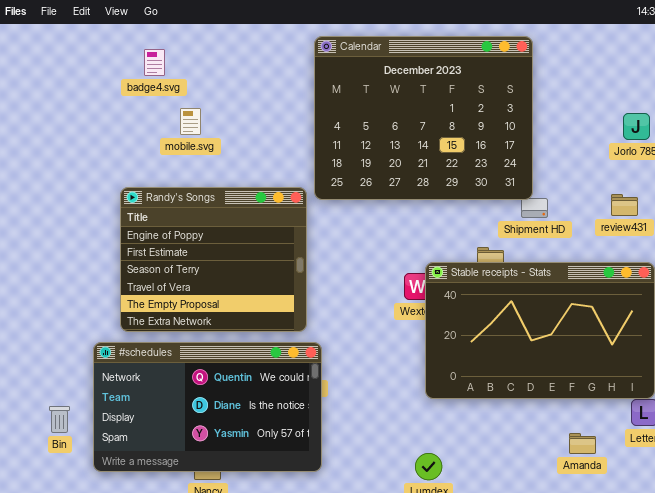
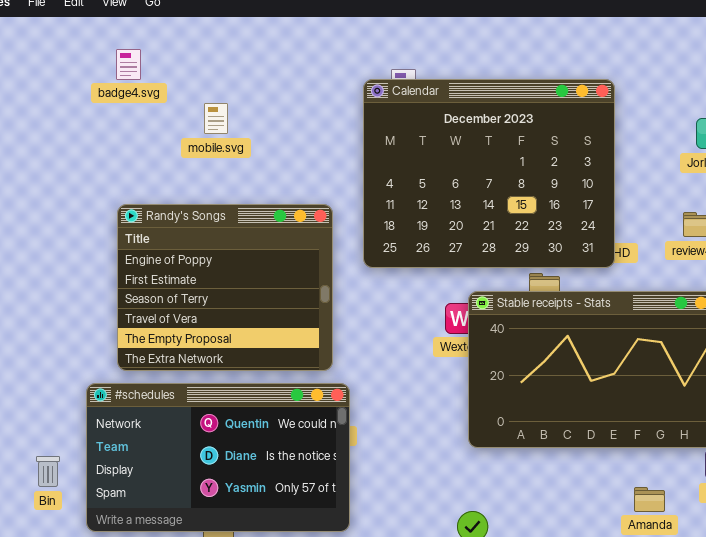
Calendar: [314,36,533,200] -> [363,79,615,268], moved
badge4.svg: [144,49,165,76] -> [116,49,141,80], moved
mobile.svg: [180,108,201,135] -> [204,103,228,134], moved

